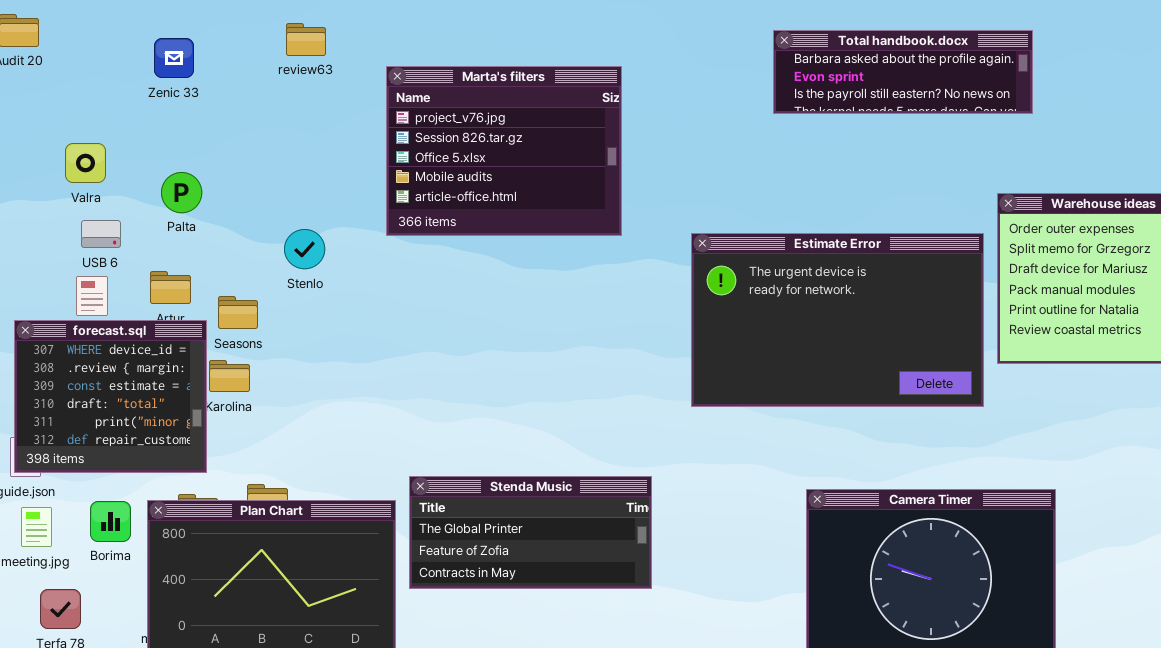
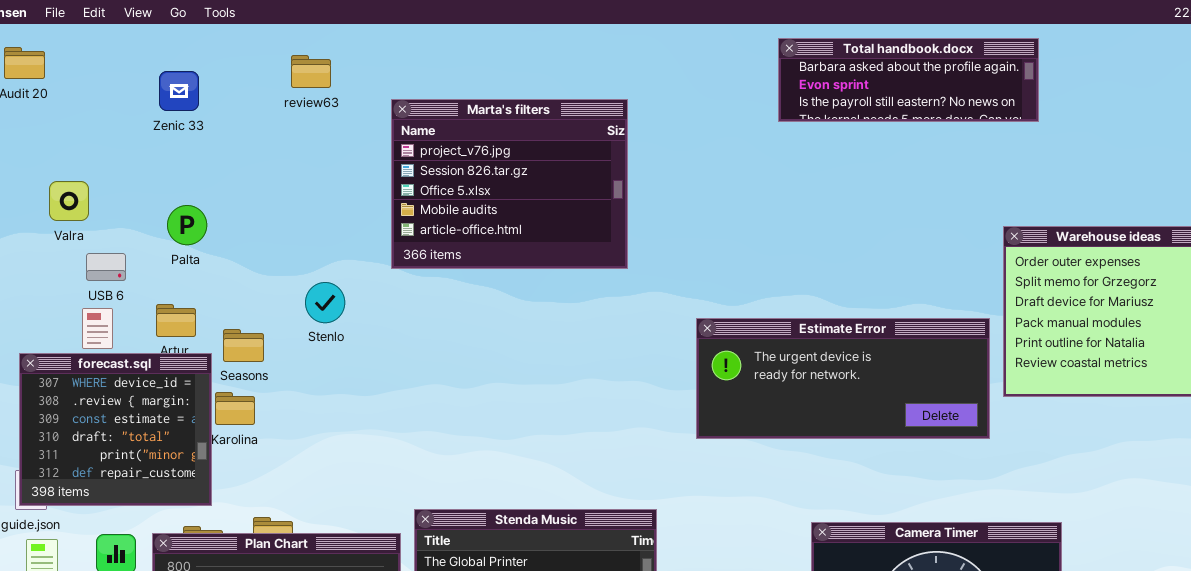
Total handbook.docx: [773,30,1033,114] -> [778,38,1039,122], moved
Valra: [65,143,106,183] -> [49,181,89,221], moved
Stenlo: [284,229,325,269] -> [305,282,345,323], moved
Estimate Error: [691,233,984,407] -> [696,318,990,439], resized

